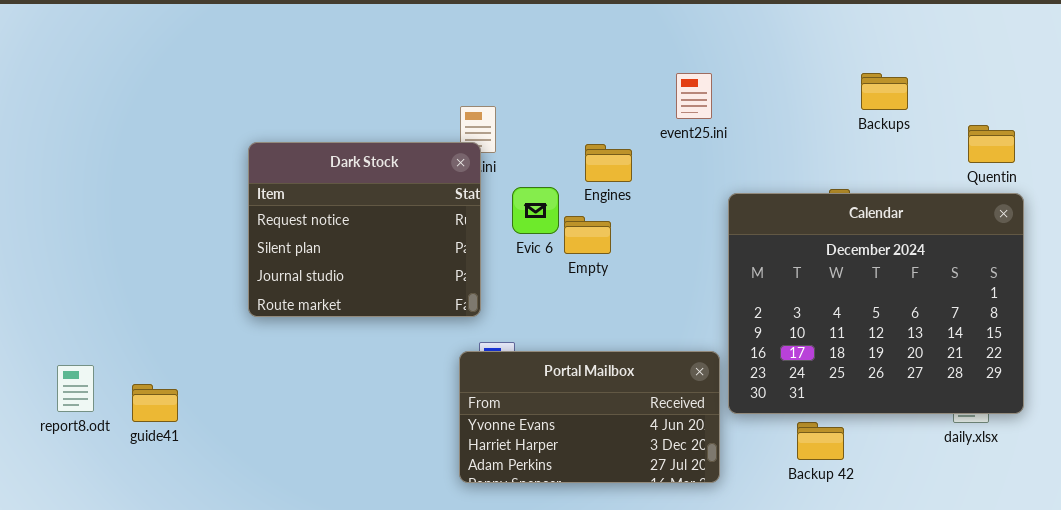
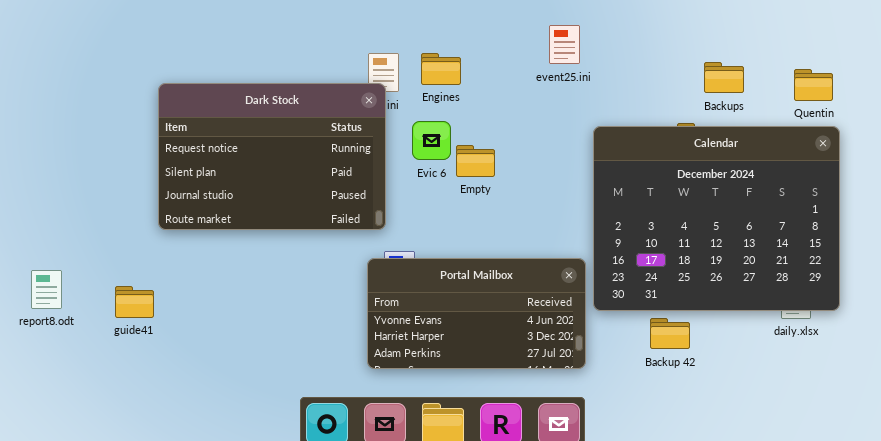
Backups: [861,73,908,110] -> [704,62,744,93], moved
Dark Stock: [248,142,481,317] -> [158,83,386,230], resized
Engines: [585,144,632,182] -> [421,53,461,85], moved
guide41: [132,384,178,422] -> [115,286,154,318], moved

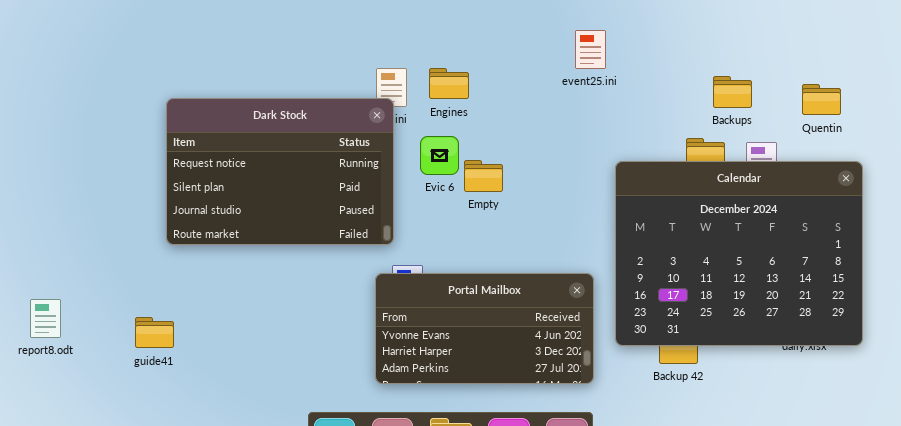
event25.ini: [549,25,580,64] -> [575,30,606,69], moved
Calendar: [593,126,840,311] -> [615,161,863,346], moved
report8.odt: [31,270,62,309] -> [30,299,61,338], moved
guide41: [115,286,154,318] -> [135,317,174,348], moved

